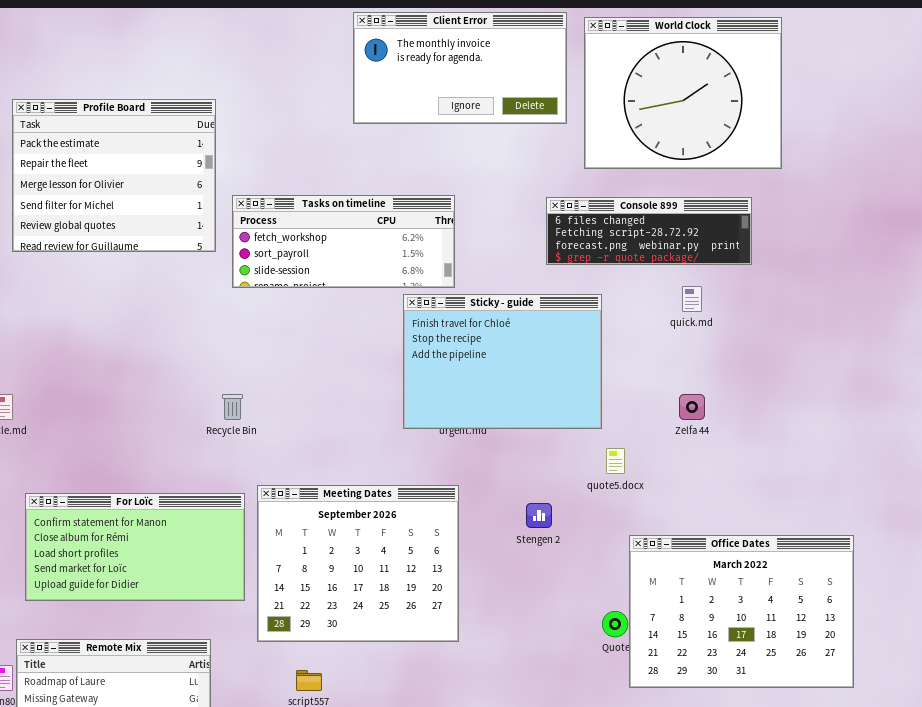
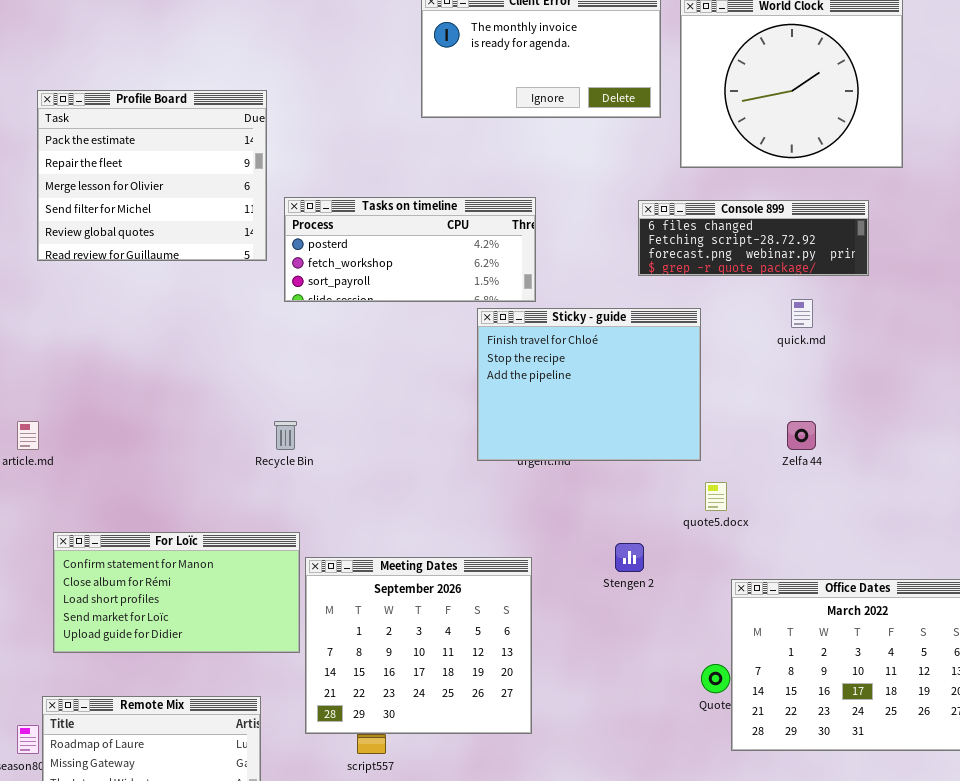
Tasks on timeline: [232,195,455,288] -> [284,197,536,302], scrolled up 1 row
Meeting Dates: [257,485,459,642] -> [305,557,532,734], moved

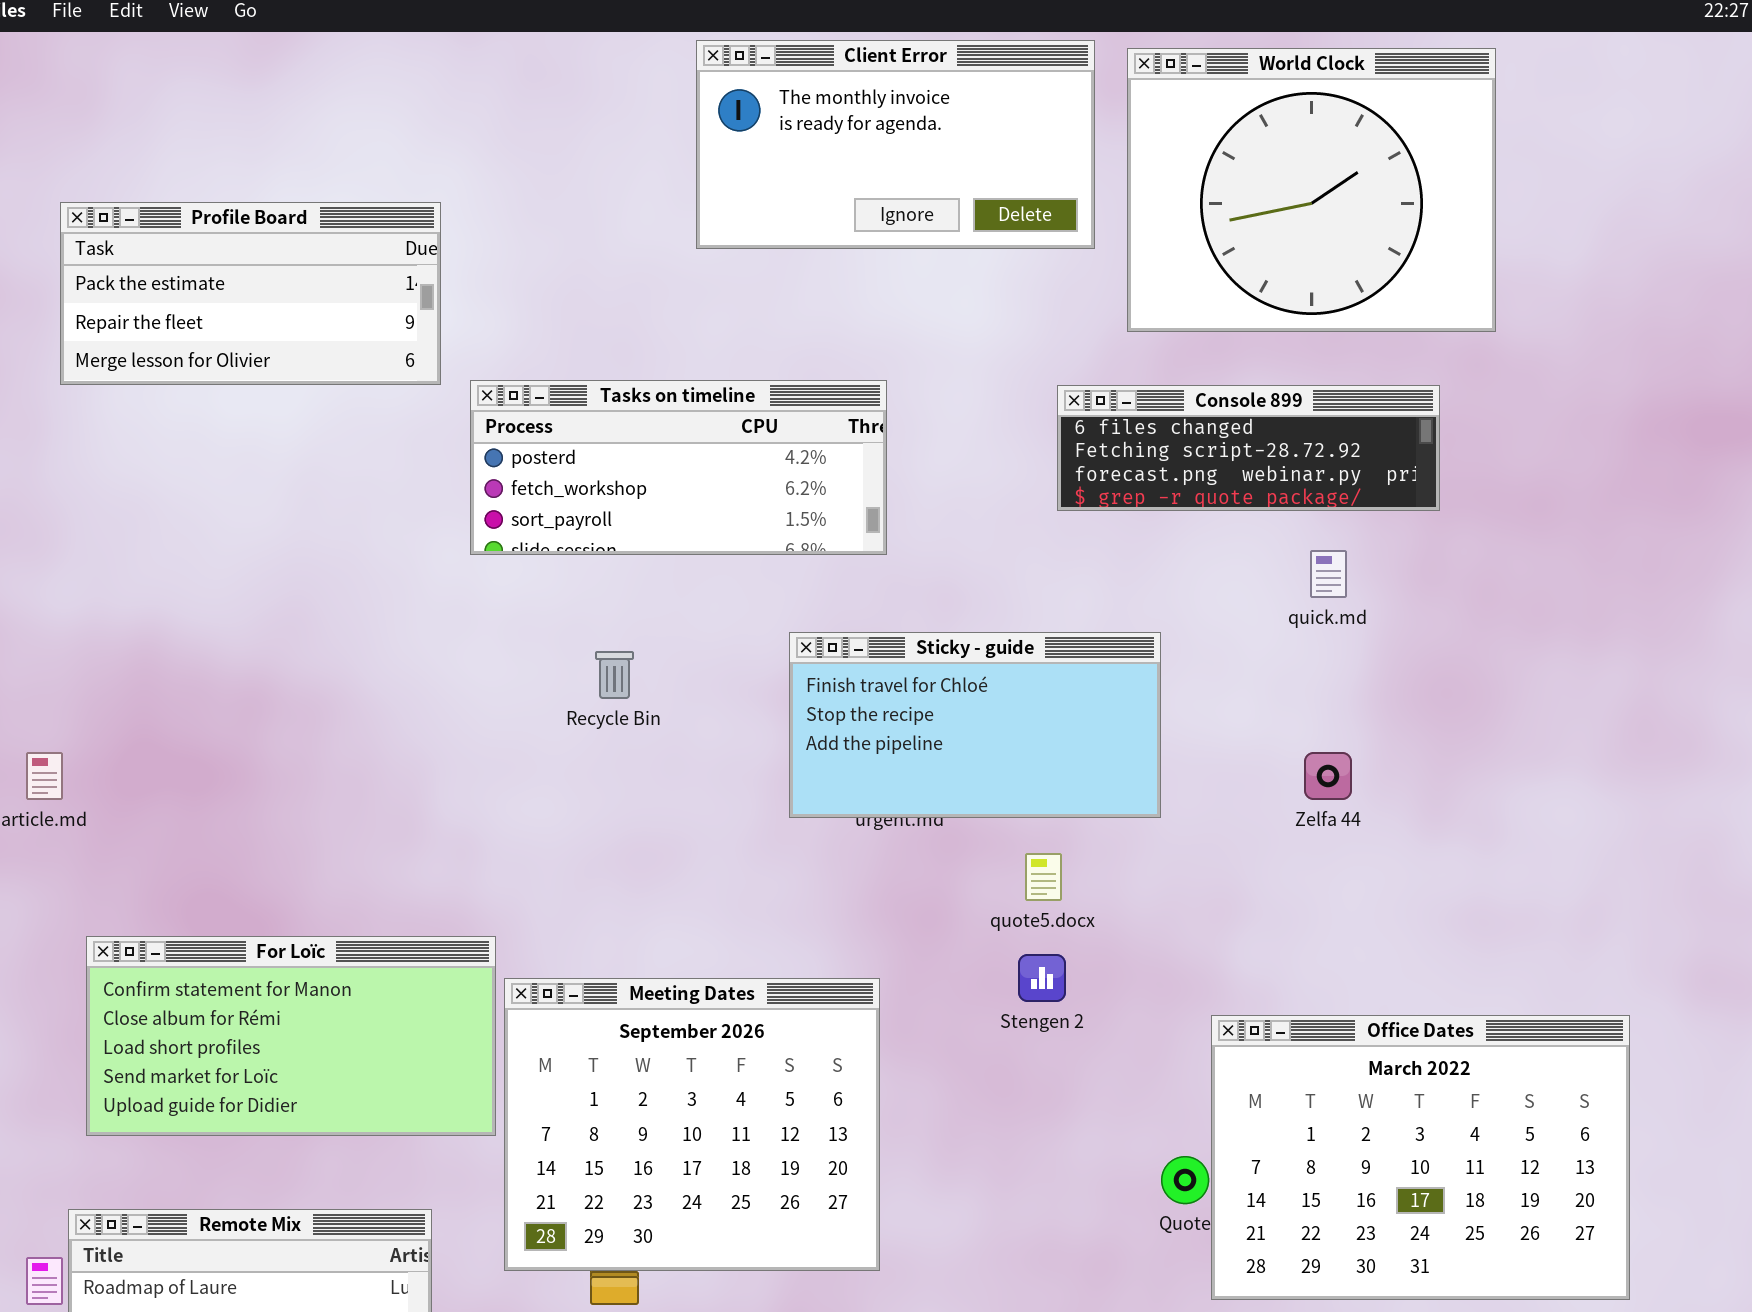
Profile Board: [37,90,267,261] -> [60,202,441,385], resized
Sticky - guide: [477,308,701,461] -> [789,632,1161,818], resized
Recycle Bin: [274,421,297,450] -> [595,651,634,699], moved
quote5.docx: [705,482,727,511] -> [1025,853,1062,901], moved

